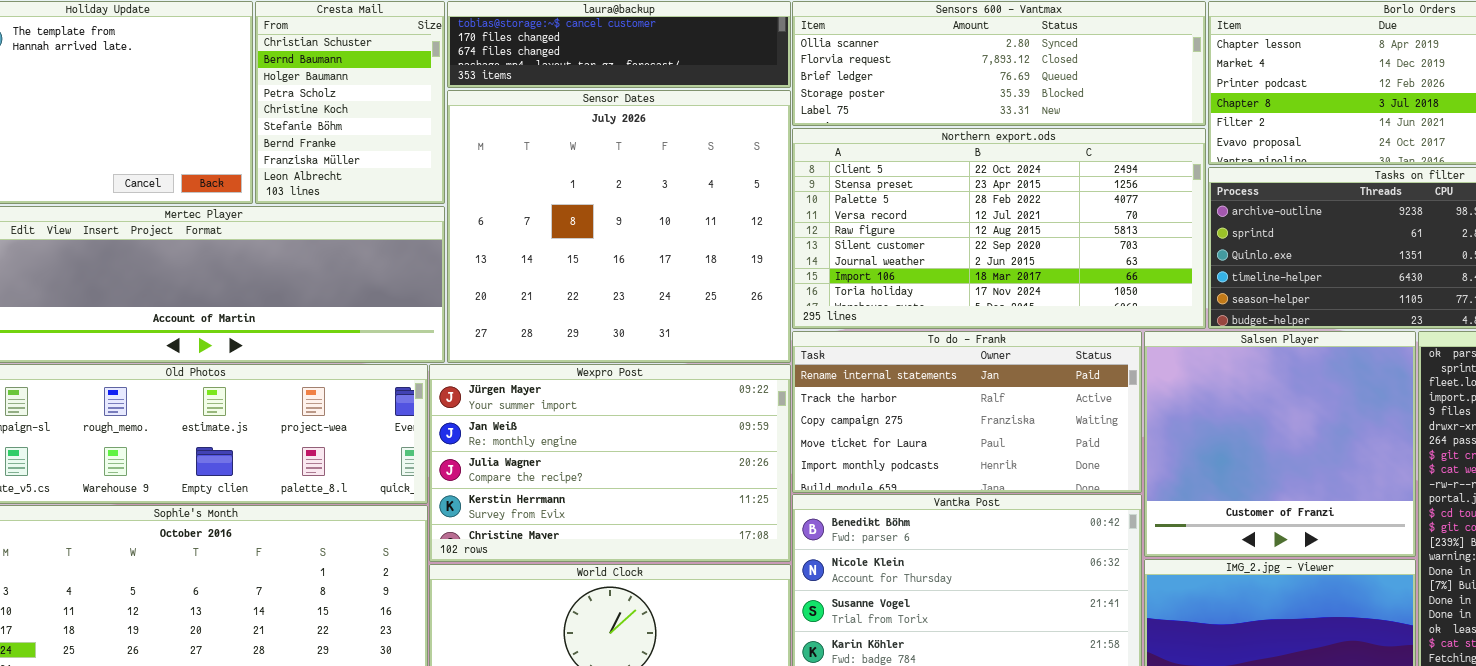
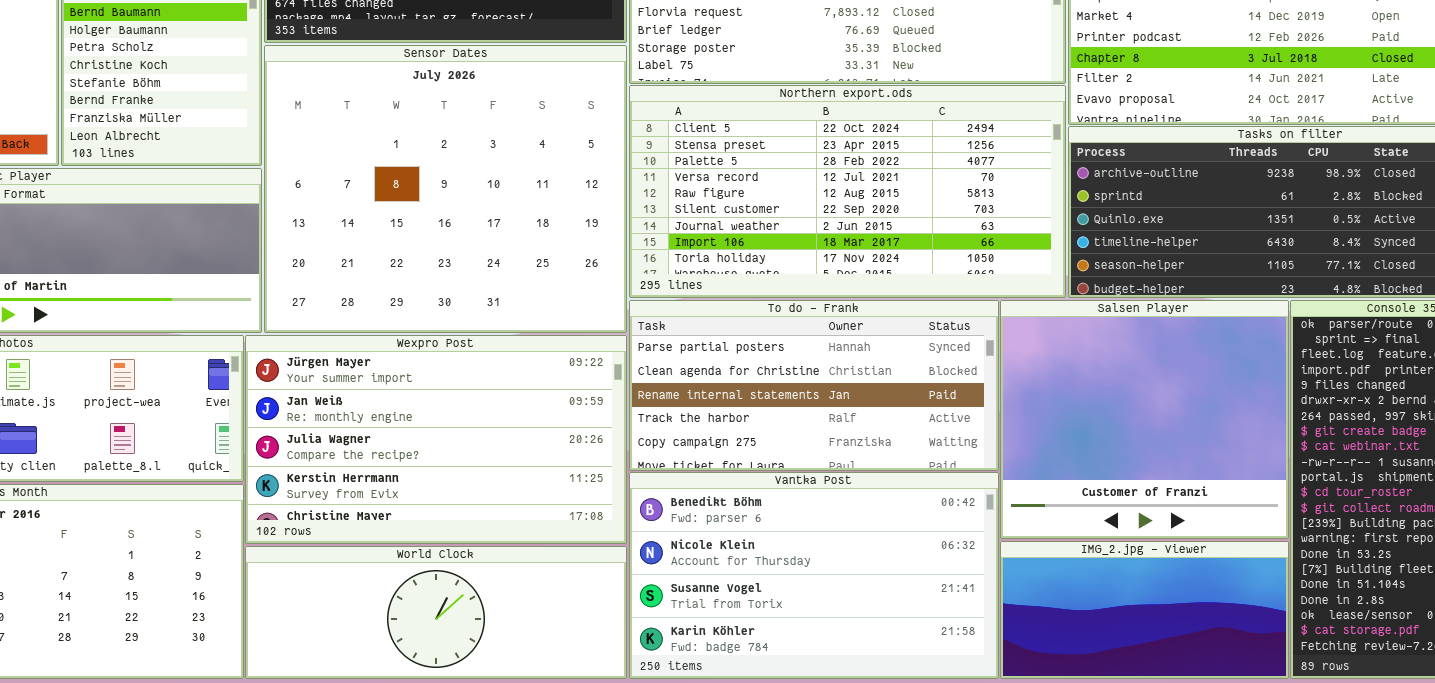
To do - Frank: [792,331,1142,493] -> [629,300,999,471], scrolled up 2 rows

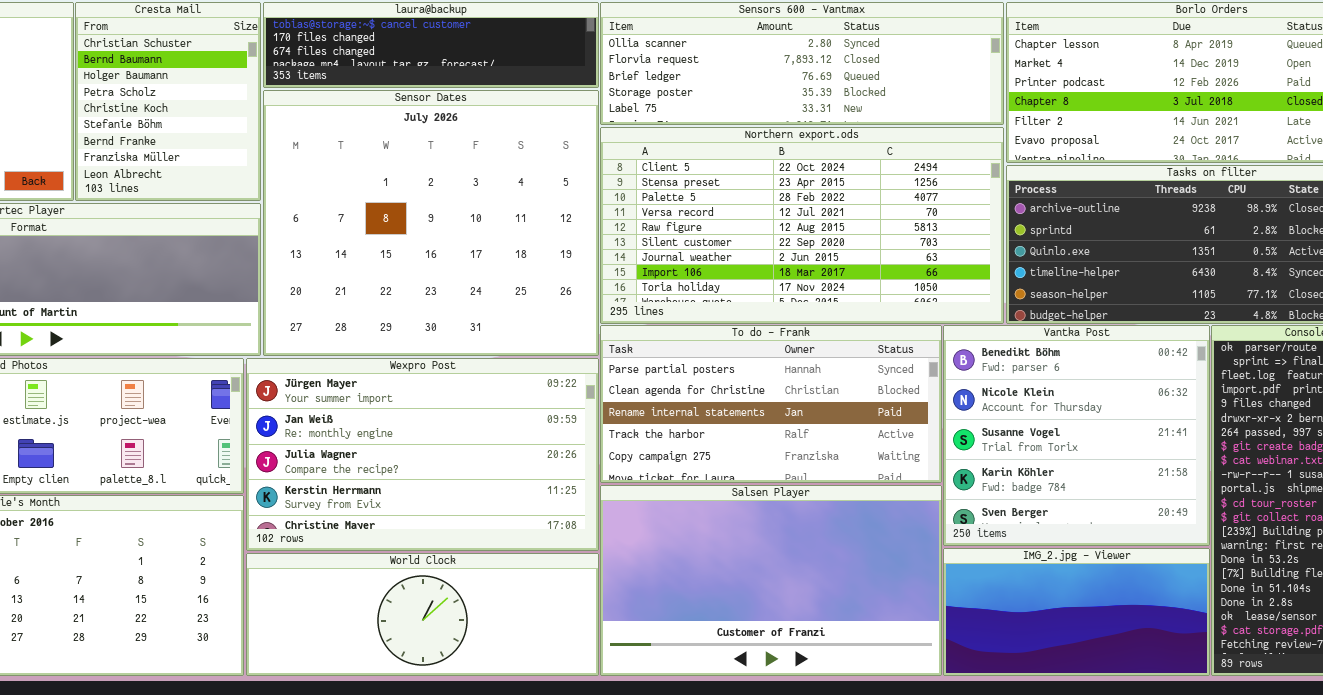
Salsen Player: [1000,300,1289,539] -> [600,485,942,676], moved, resized
Vantka Post: [629,472,999,679] -> [943,325,1210,546], moved, resized

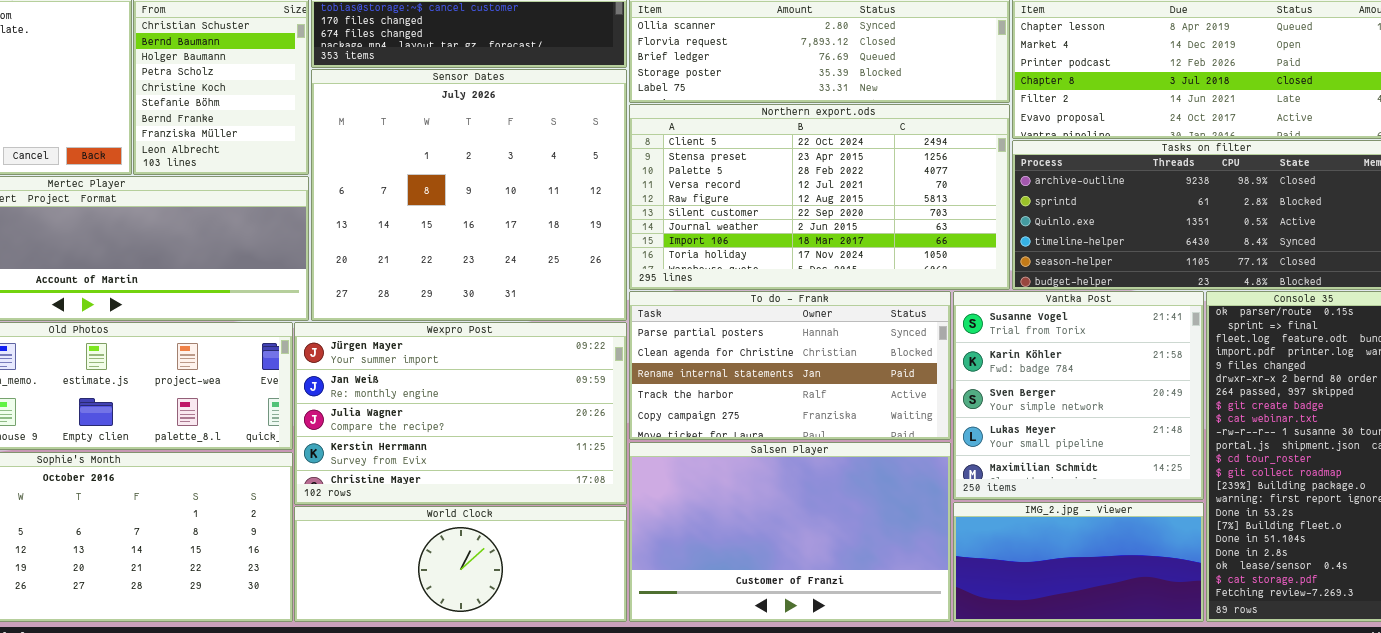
Vantka Post: [943,325,1210,546] -> [953,291,1204,500], scrolled down 2 rows

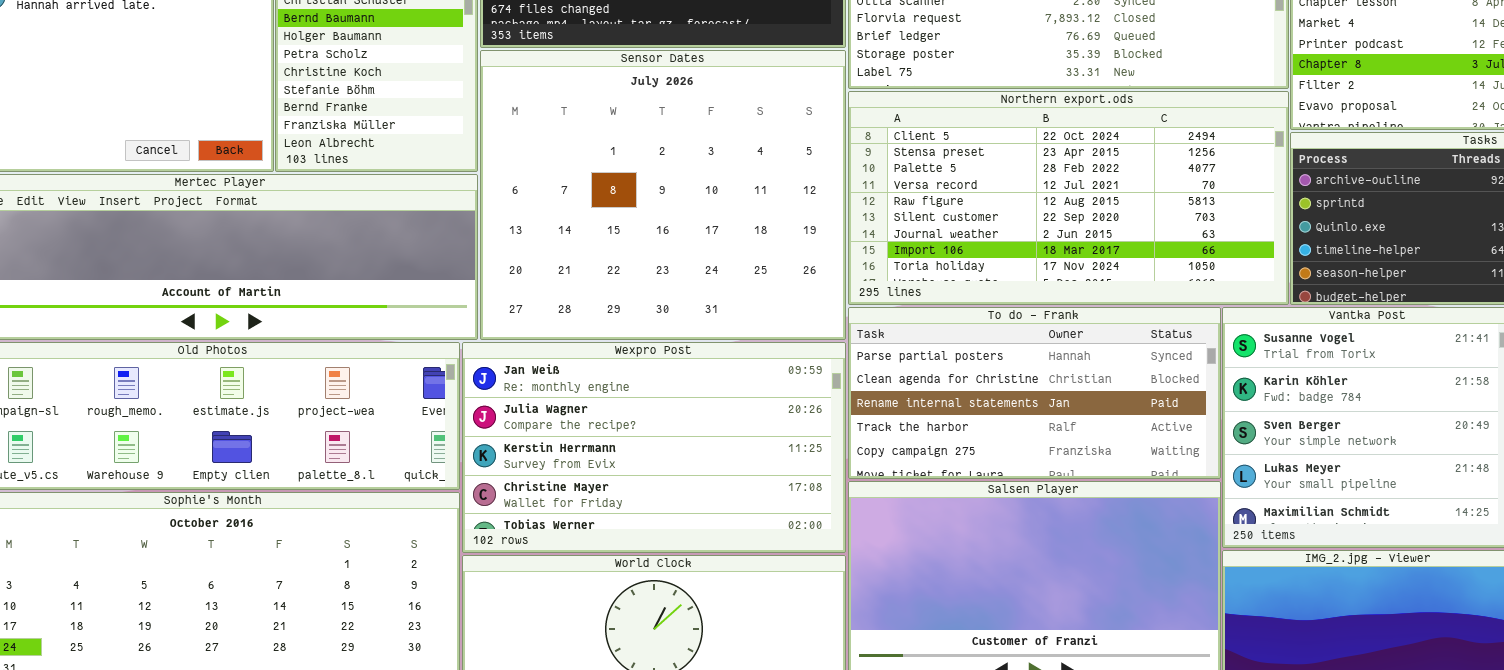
Wexpro Post: [294,322,627,505] -> [462,342,846,553], scrolled down 1 row

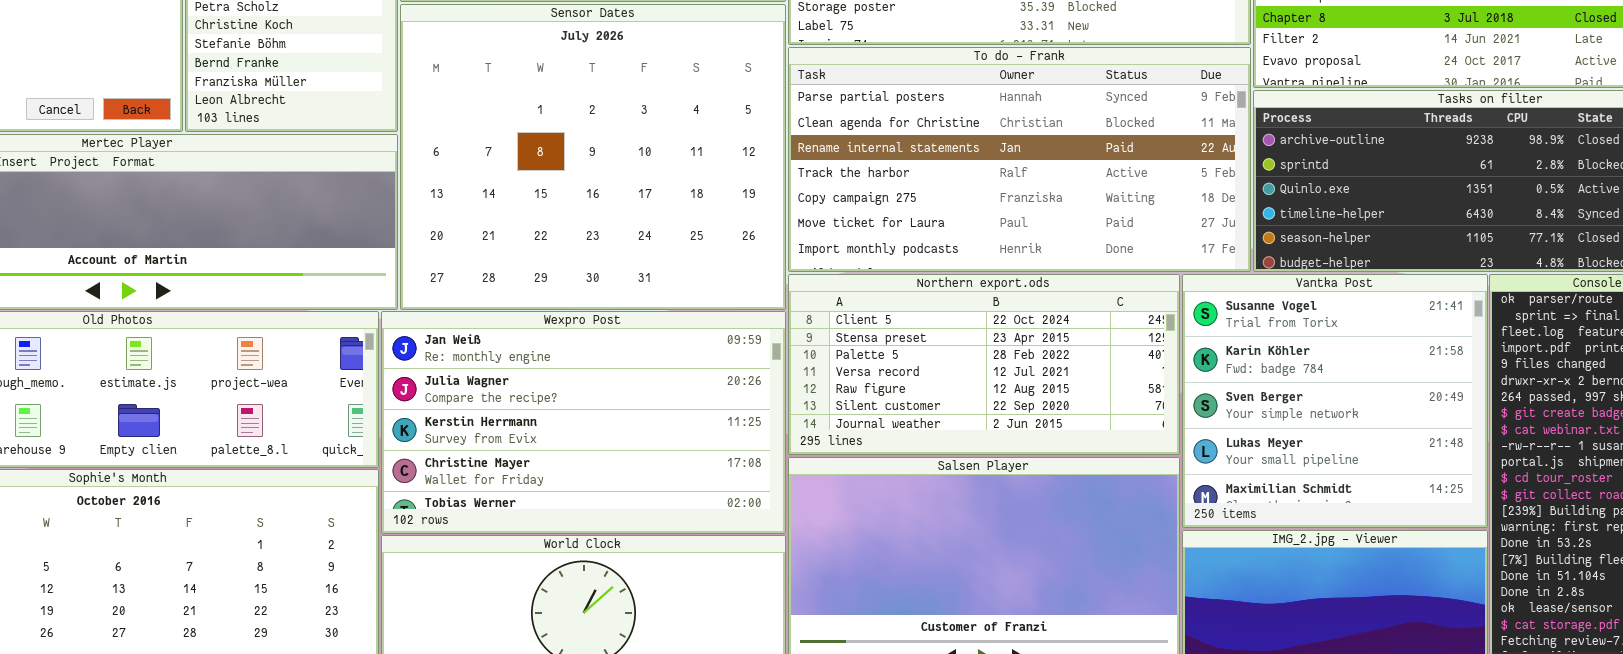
Northern export.ods: [848,91,1289,305] -> [788,274,1180,455], moved, resized
To do - Frank: [848,307,1221,479] -> [788,47,1251,272], moved, resized

